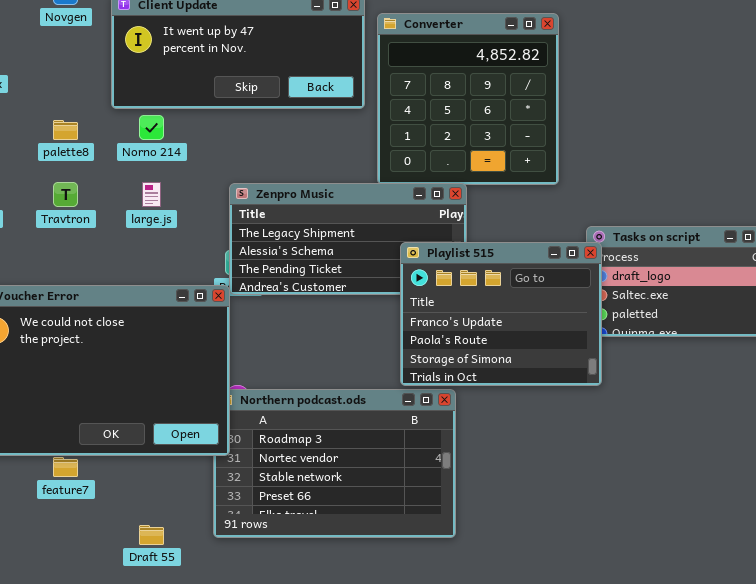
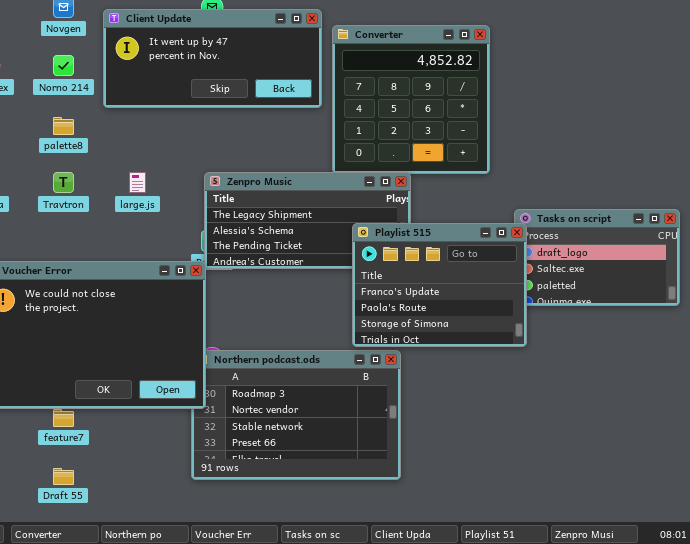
Norno 214: [139,115,164,140] -> [53,55,74,76], moved
Draft 55: [139,525,164,545] -> [53,468,74,485], moved

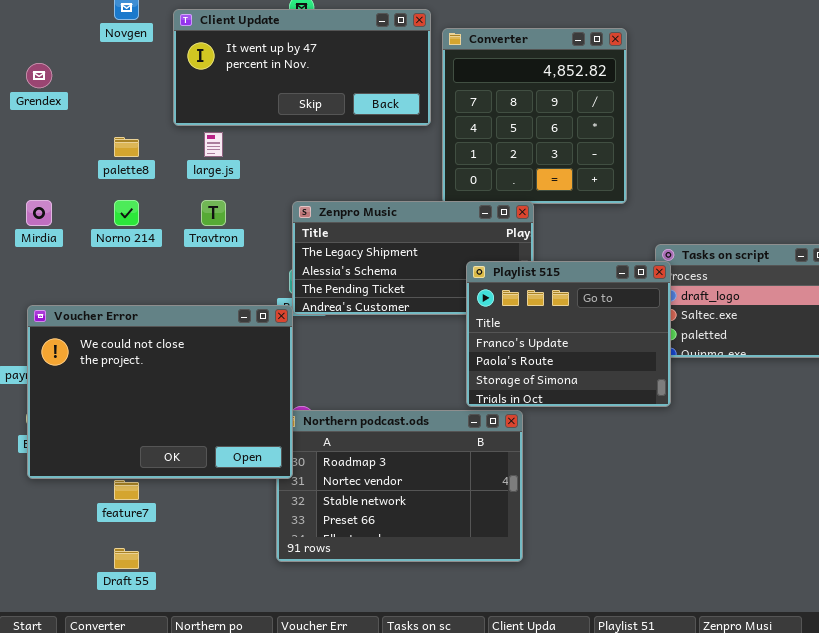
Norno 214: [53,55,74,76] -> [114,200,139,226], moved
Travtron: [53,172,74,193] -> [201,200,226,226], moved
large.js: [129,172,146,193] -> [204,132,223,157], moved

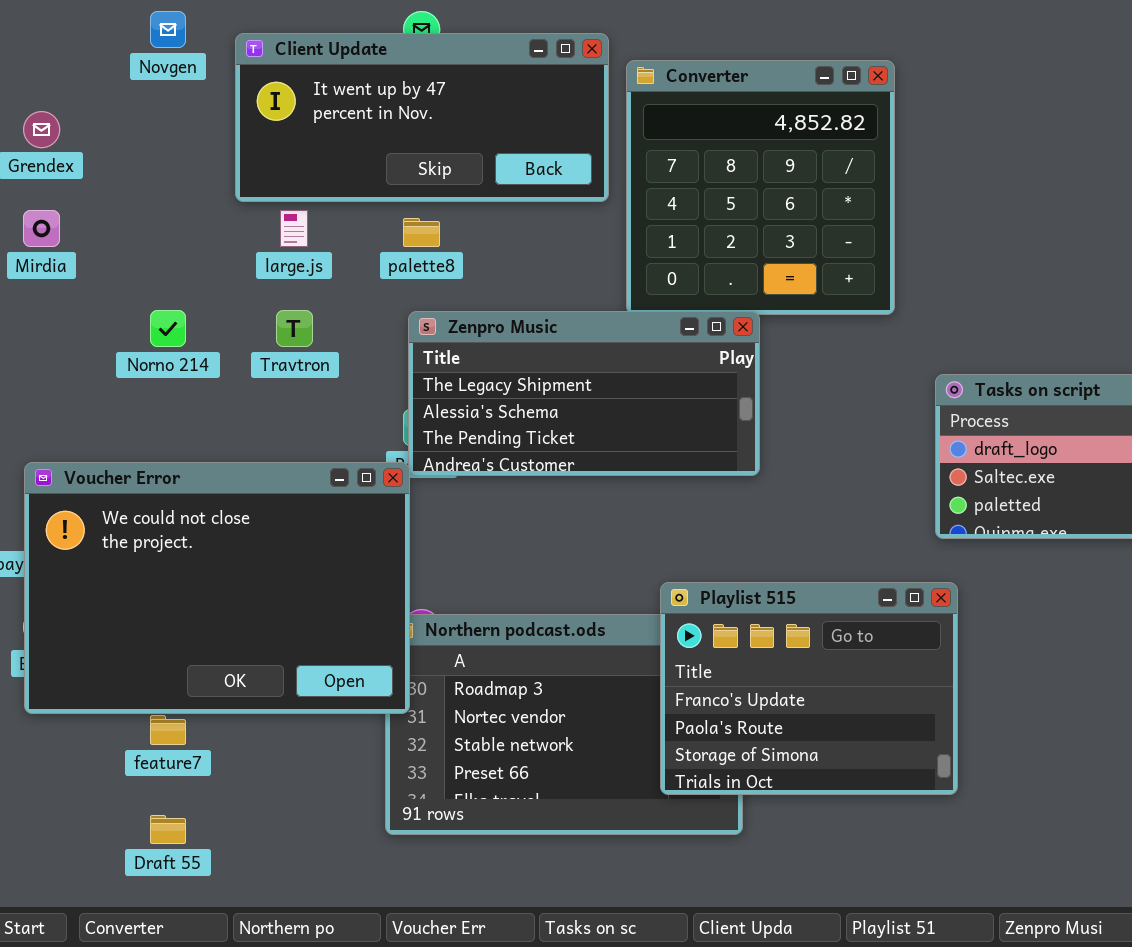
palette8: [114,137,139,157] -> [403,218,440,247], moved
Mirdia: [26,200,52,226] -> [23,210,60,247], moved
Playlist 515: [466,261,671,407] -> [660,582,958,795], moved

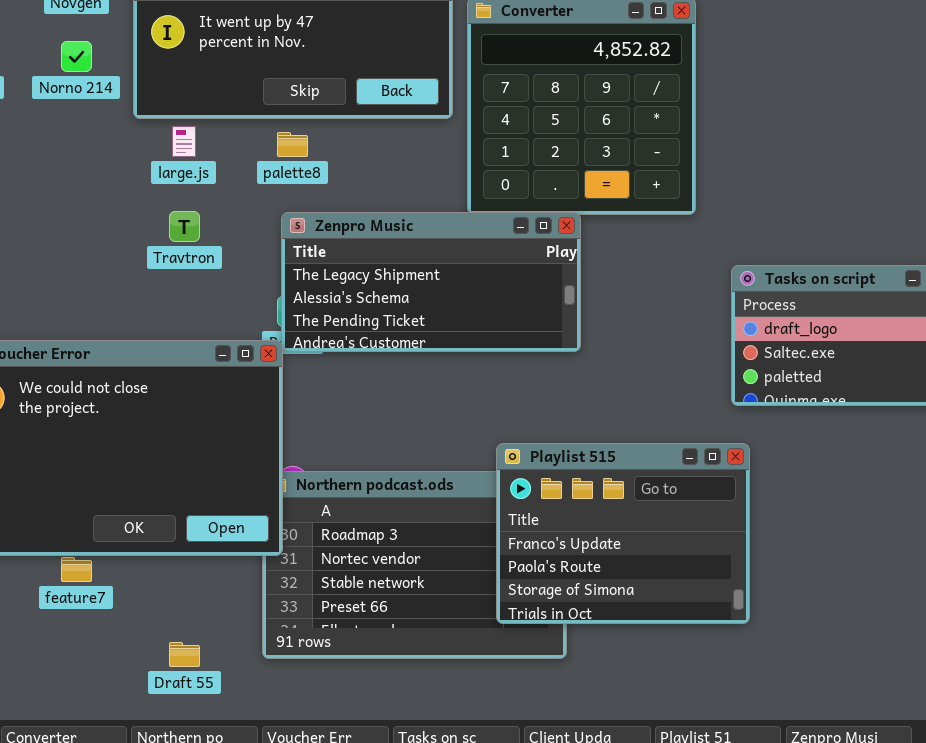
Norno 214: [150,310,186,347] -> [61,41,92,72], moved
Draft 55: [150,815,186,844] -> [169,642,200,667], moved

